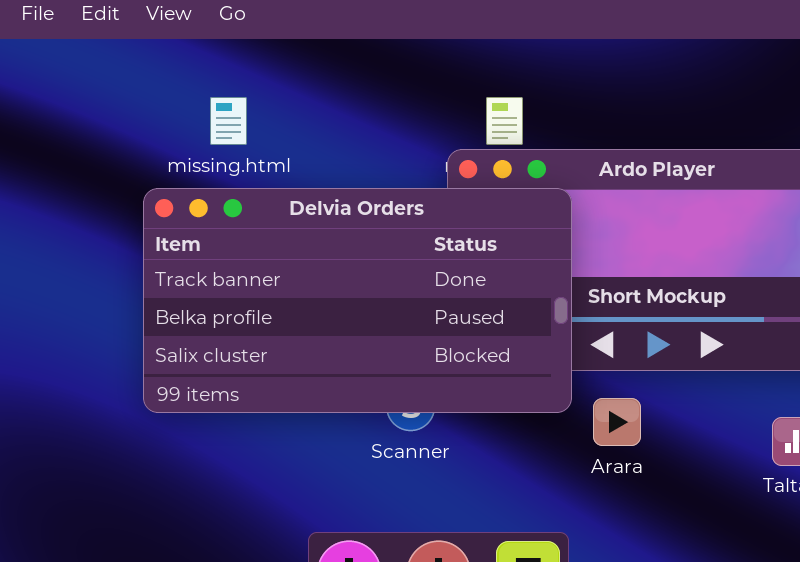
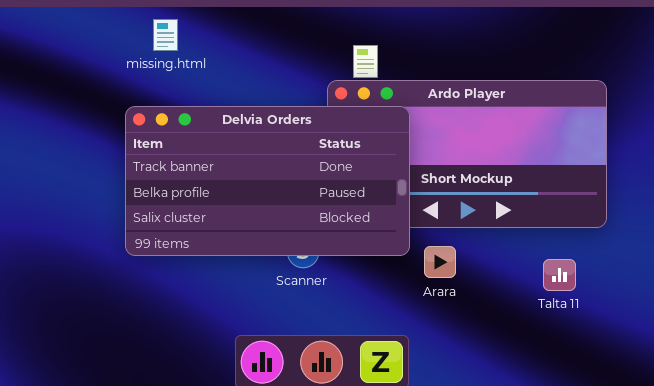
missing.html: [210,97,247,145] -> [153,19,178,51], moved

